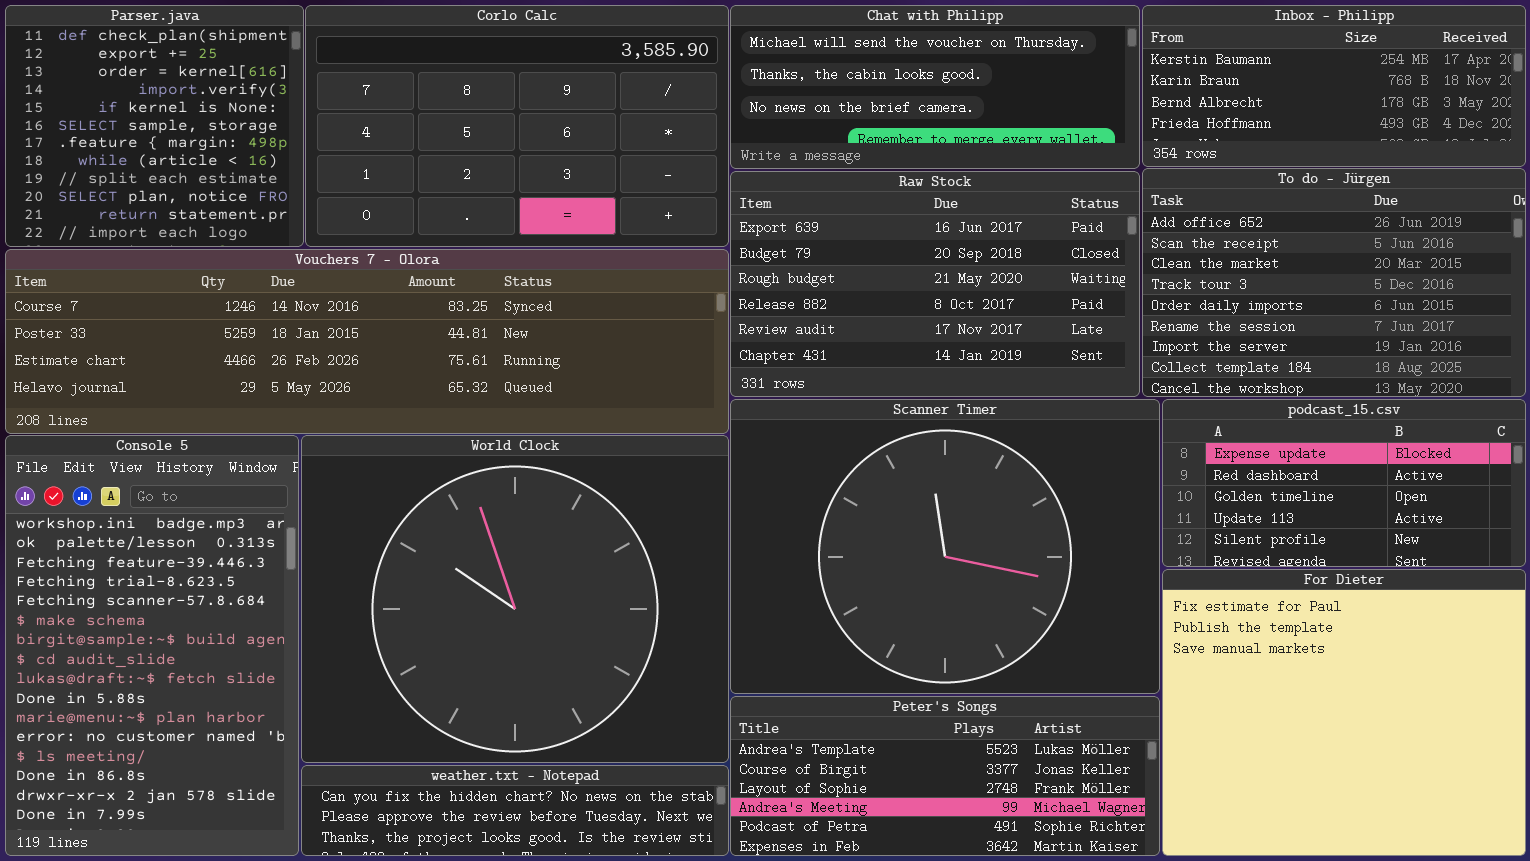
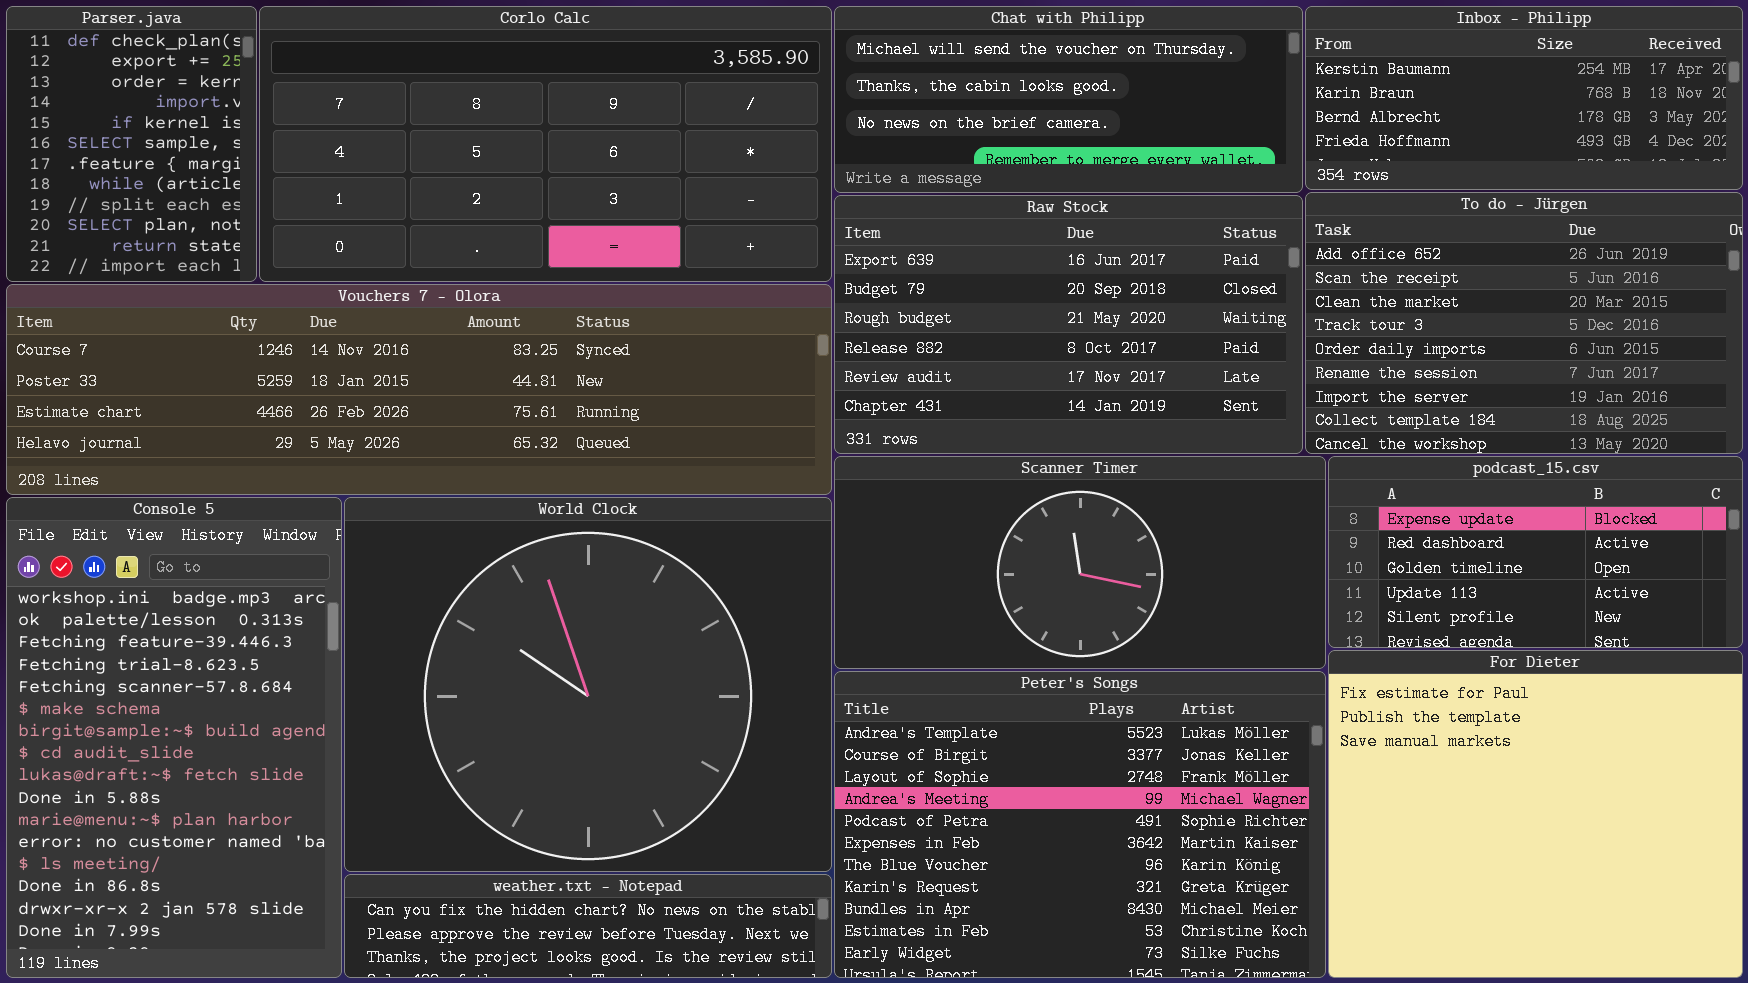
Parser.java: [5,5,304,247] -> [6,6,257,282], resized
Corlo Calc: [305,5,729,247] -> [259,6,832,282], resized
Scanner Timer: [730,399,1160,694] -> [834,456,1326,669], resized
Peter's Songs: [730,696,1160,856] -> [834,671,1326,978], resized

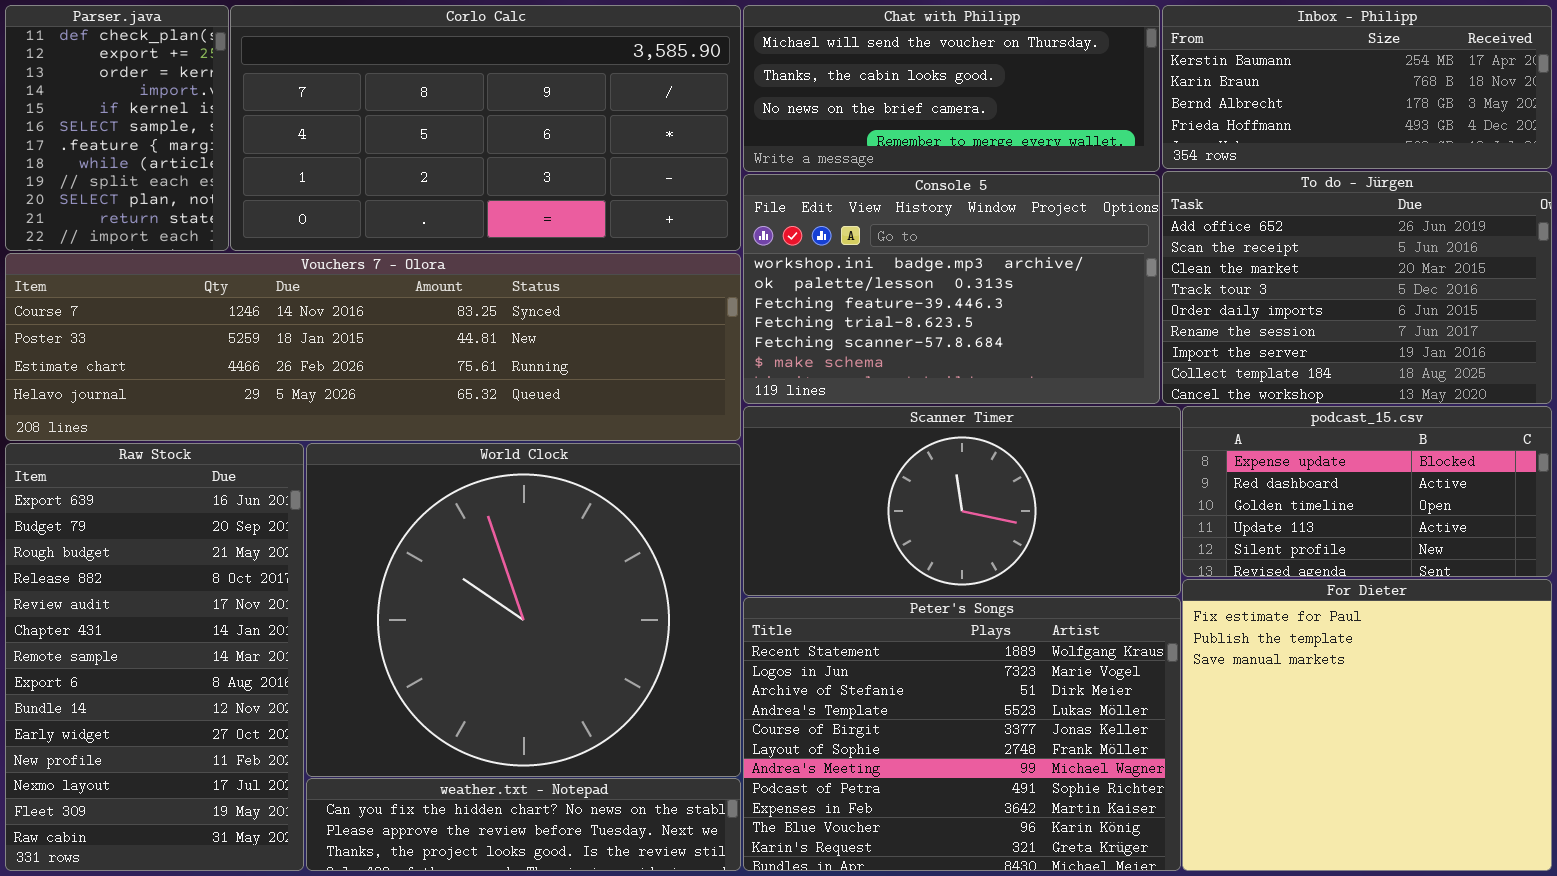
Raw Stock: [834,195,1303,454] -> [5,443,304,871], moved, resized
Console 5: [6,497,342,978] -> [743,174,1160,404], moved, resized
Peter's Songs: [834,671,1326,978] -> [743,597,1181,871], scrolled up 3 rows

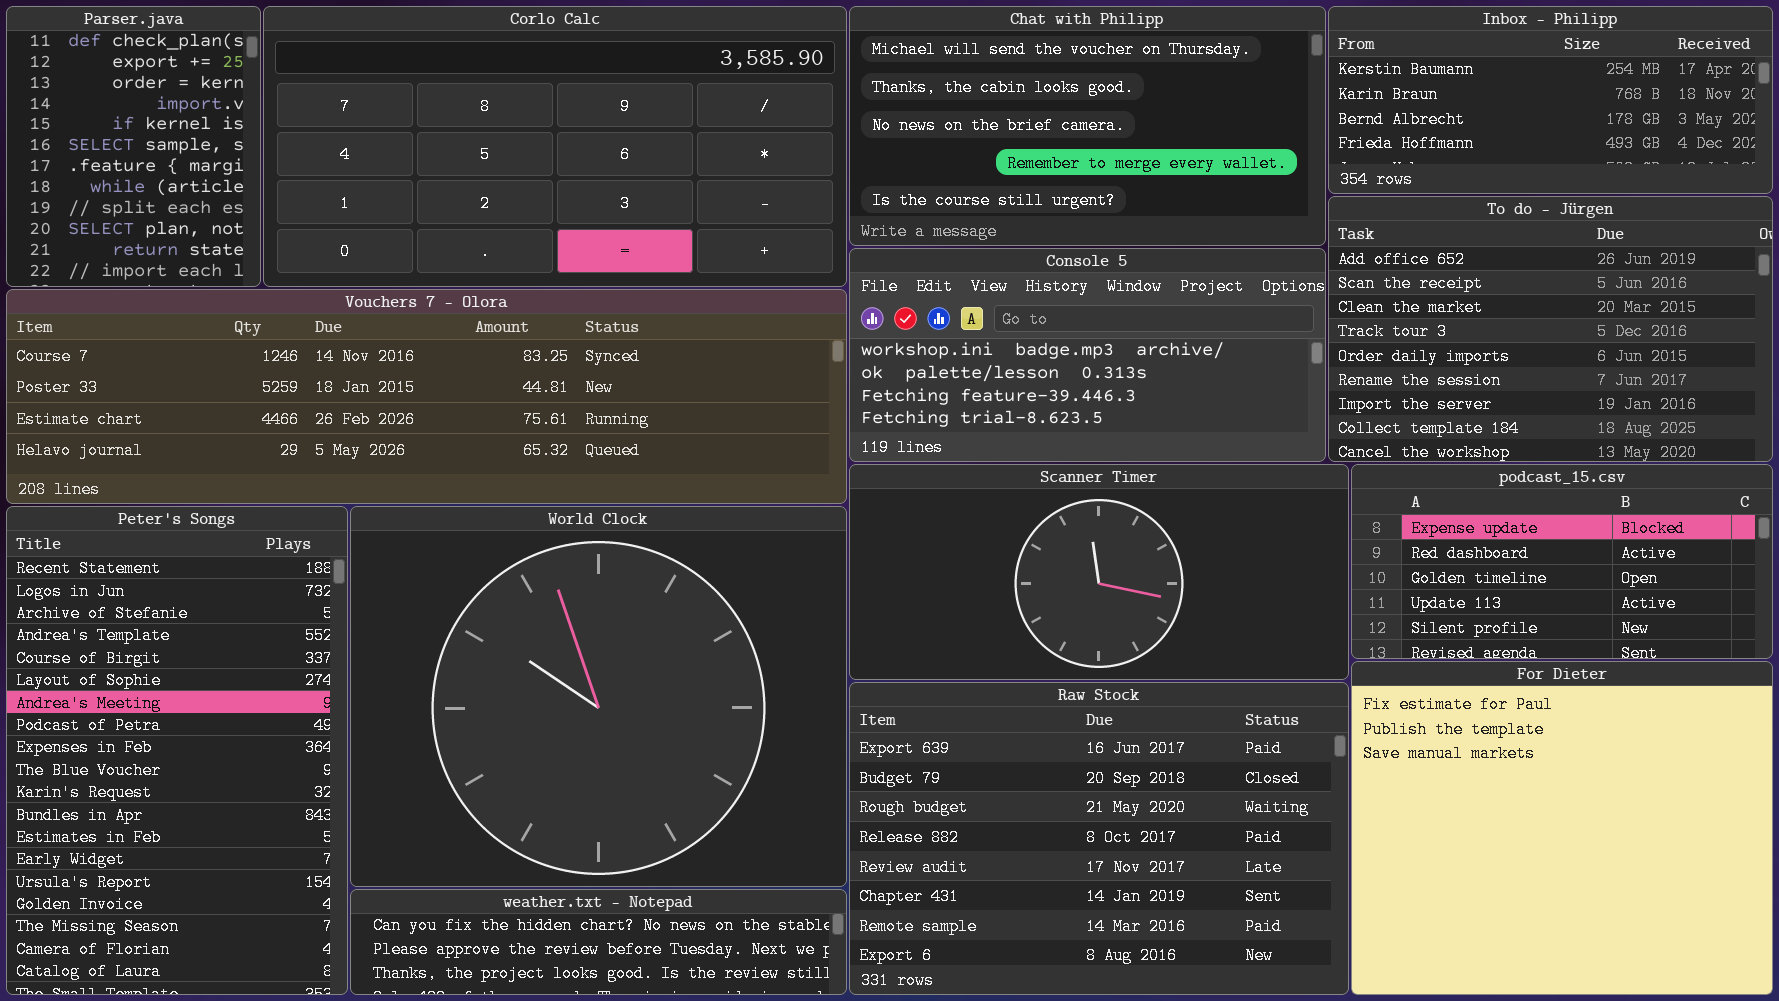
Chat with Philipp: [743,5,1160,172] -> [849,6,1326,246], resized
Console 5: [743,174,1160,404] -> [849,248,1326,462], resized
Raw Stock: [5,443,304,871] -> [849,682,1349,995], moved, resized
Peter's Songs: [743,597,1181,871] -> [6,506,348,995], moved, resized

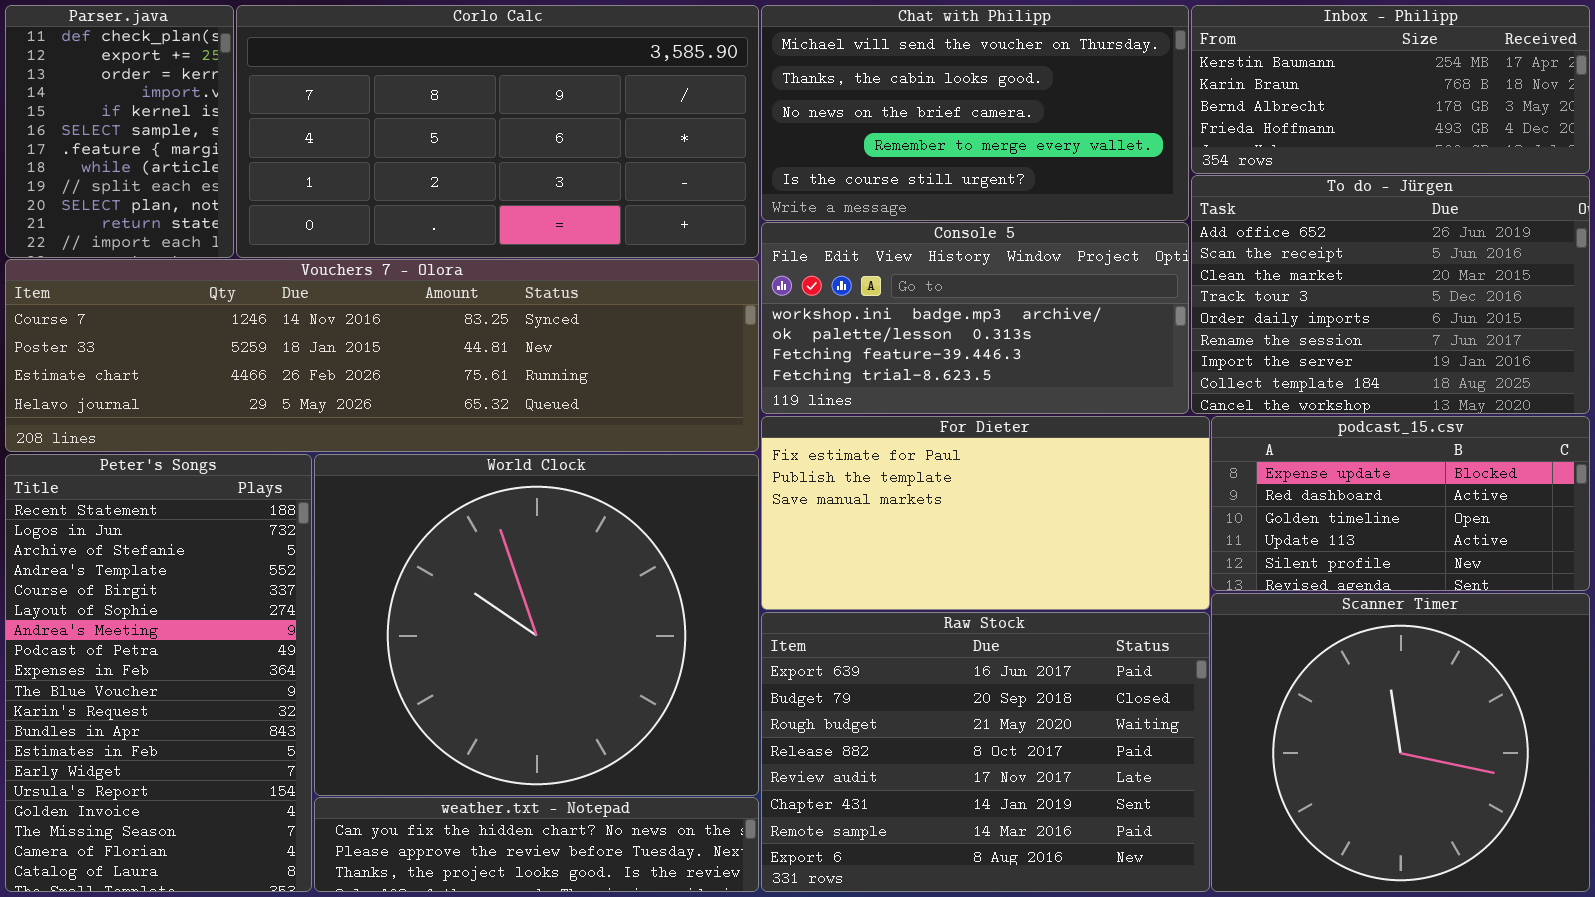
Scanner Timer: [849,464,1349,680] -> [1211,593,1590,892], moved, resized
For Dieter: [1351,661,1773,995] -> [761,416,1210,610], moved, resized

